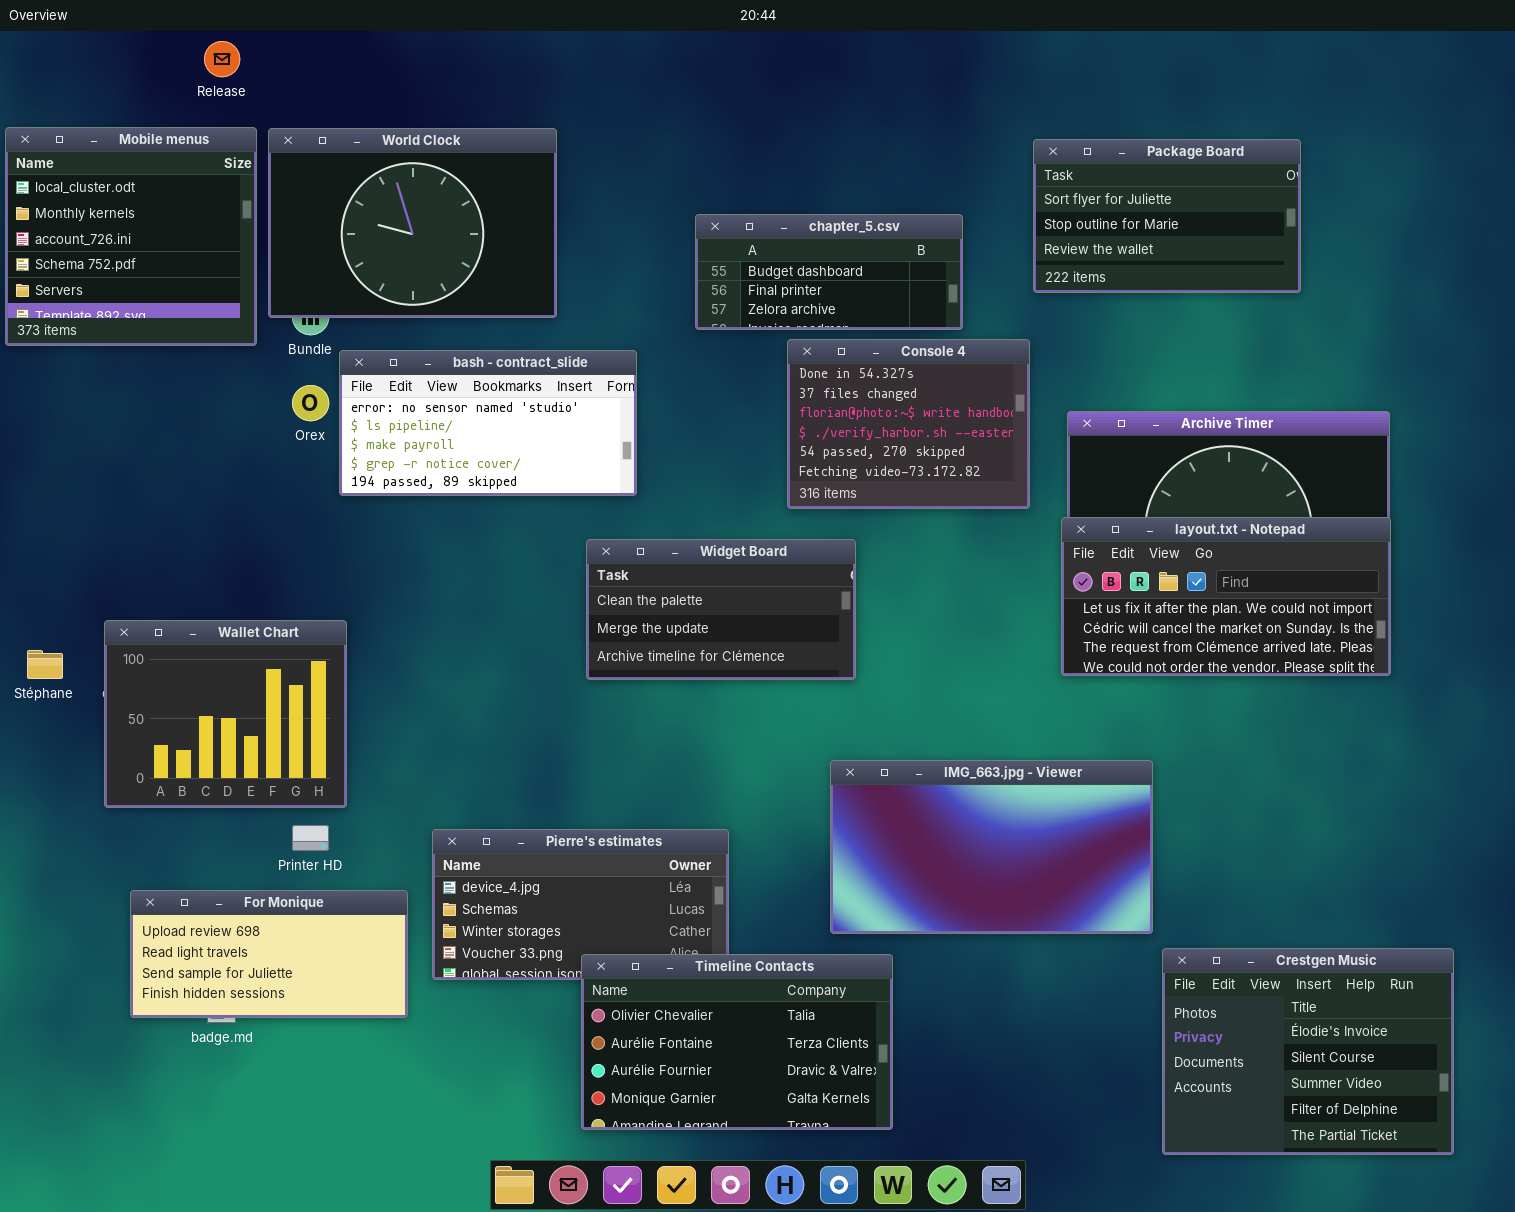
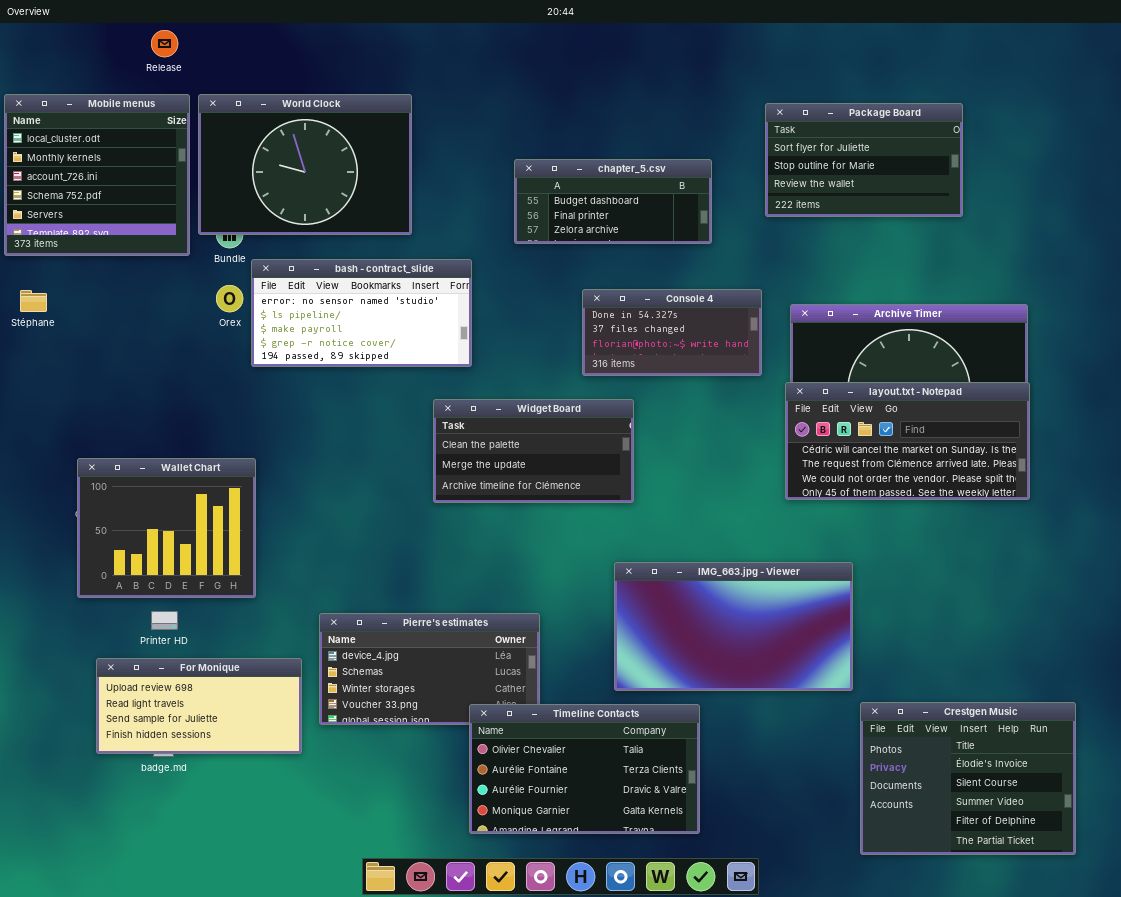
Console 4: [787,339,1030,509] -> [582,289,762,376], resized
layout.txt - Notepad: [1061,517,1391,676] -> [785,382,1030,500], scrolled down 1 row
Stéphane: [27,650,63,679] -> [20,290,47,312], moved
Printer HD: [292,825,329,851] -> [151,611,178,630], moved
Timeline Contacts: [581,954,893,1130] -> [469,704,700,834], moved

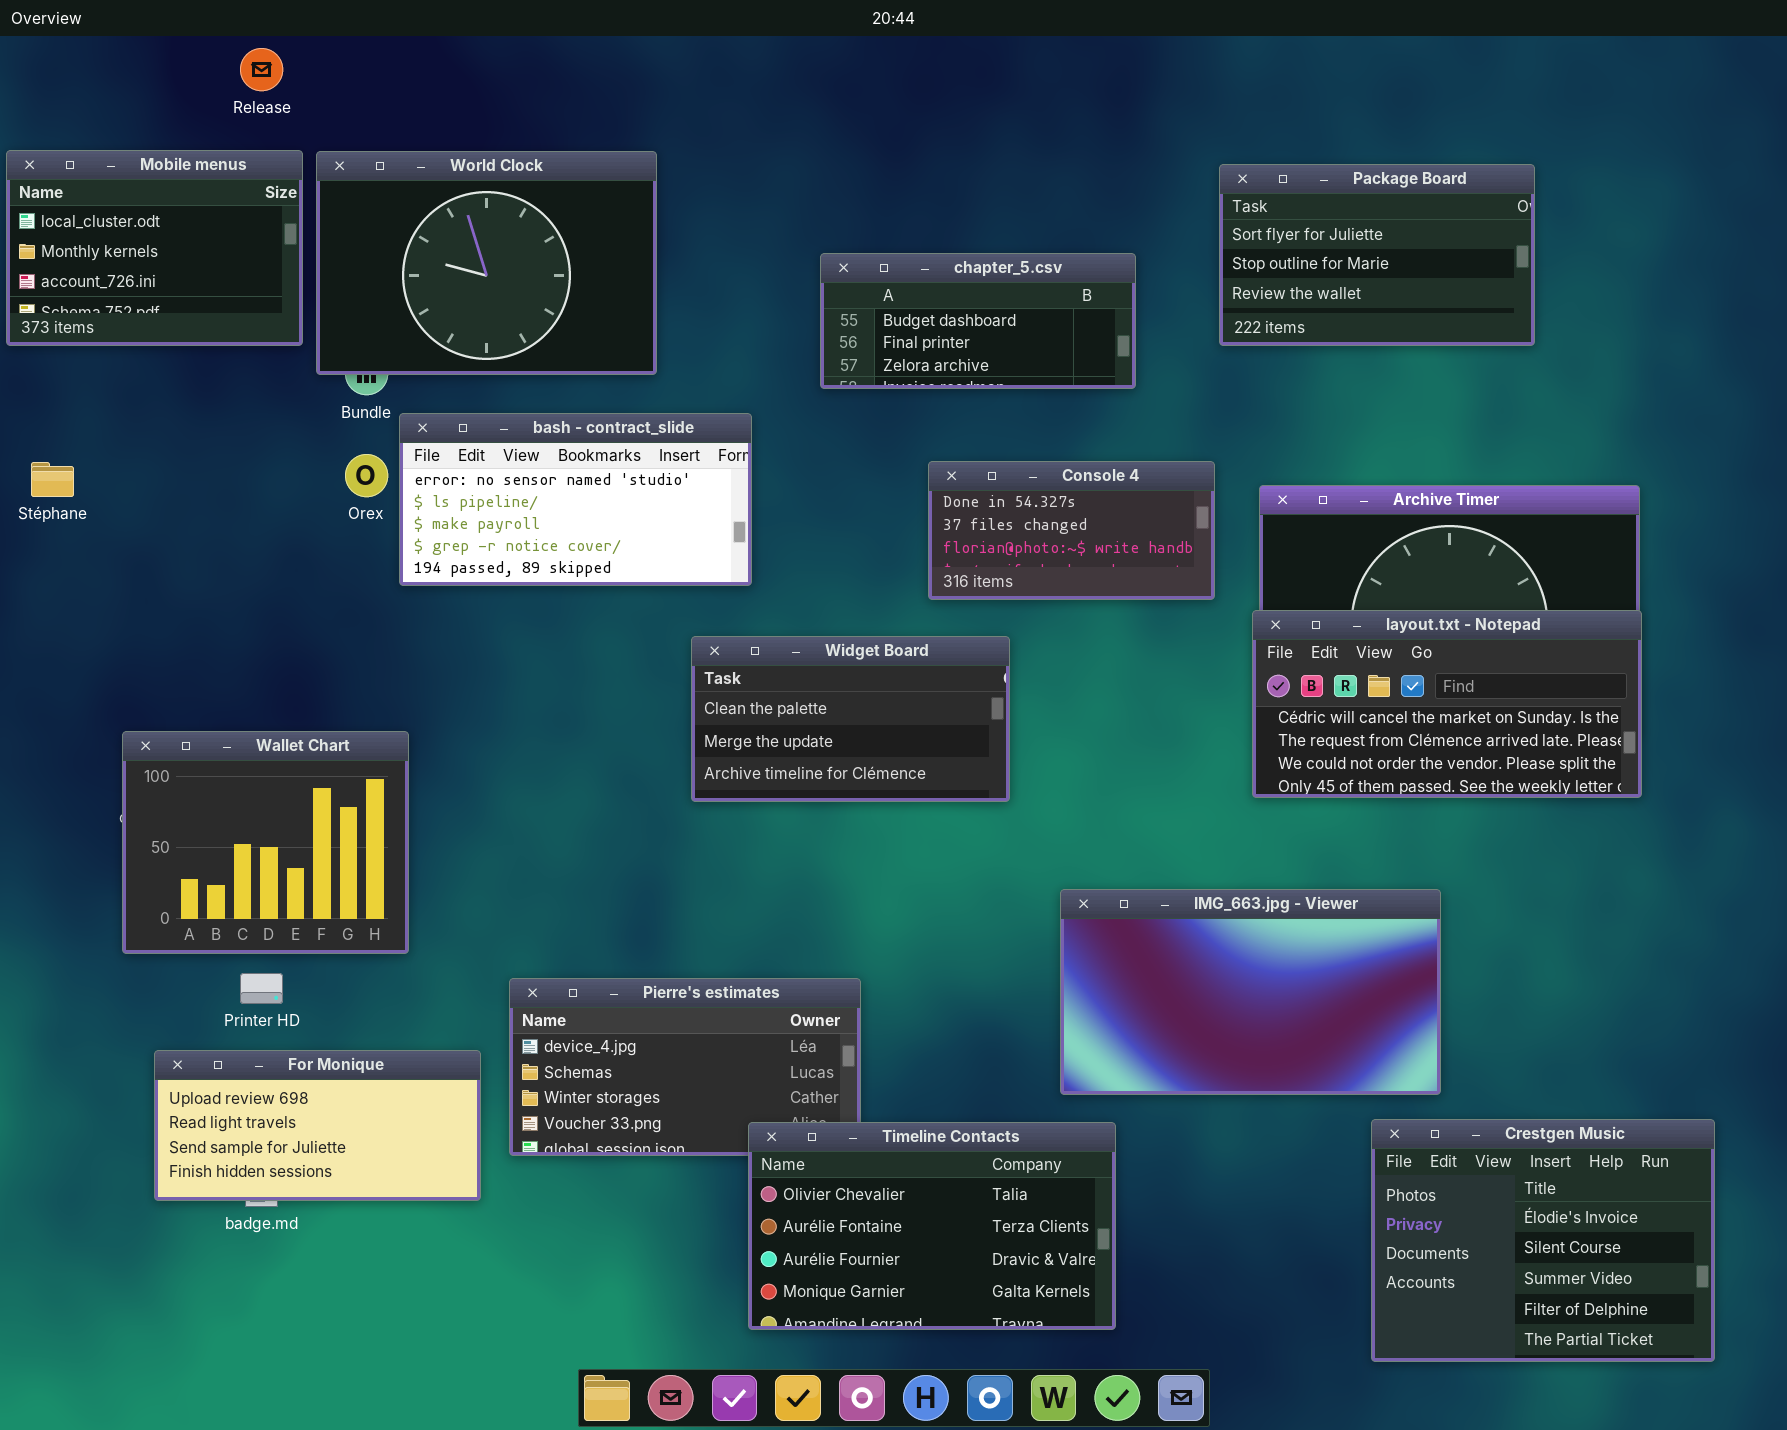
Mobile menus: [4,94,190,256] -> [6,150,303,346], resized
IMG_663.jpg - Viewer: [614,562,853,691] -> [1060,889,1441,1095], moved

